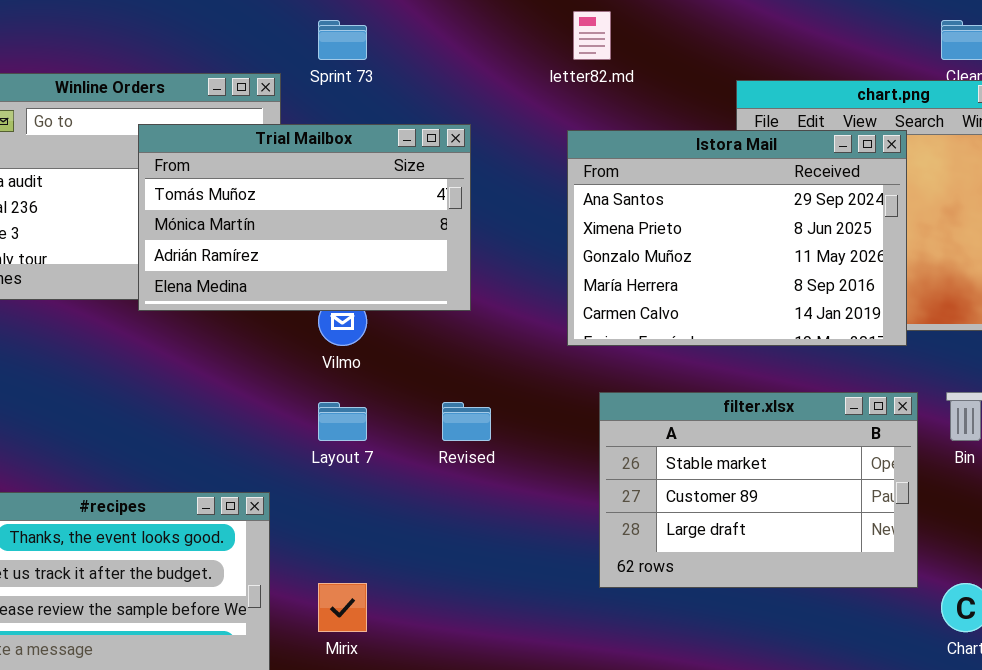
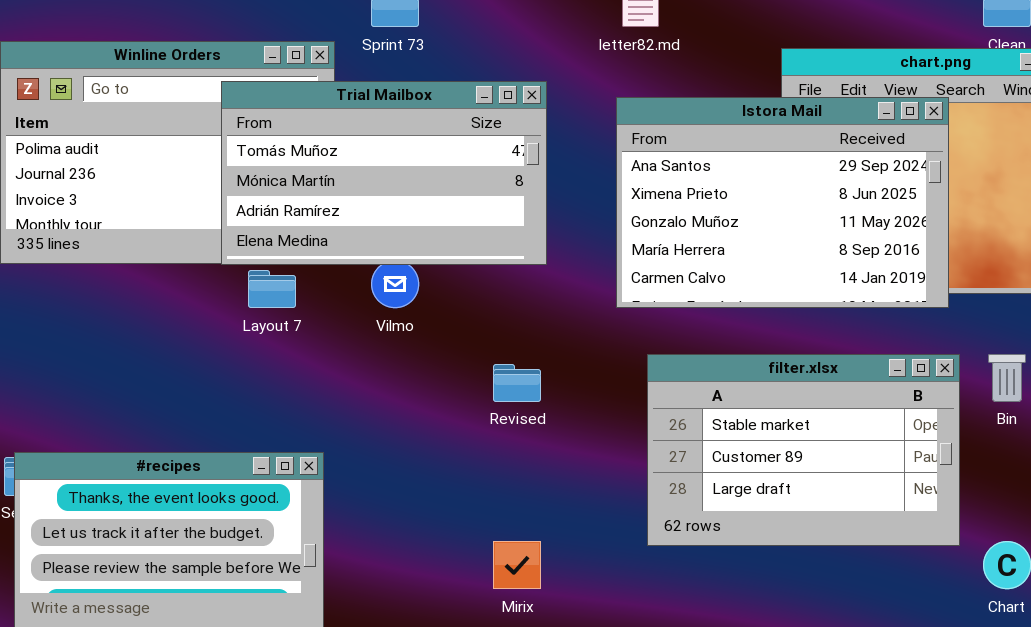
Trial Mailbox: [138,124,471,311] -> [221,81,547,265], moved
Layout 7: [318,402,367,441] -> [248,270,296,308], moved
Mirix: [318,583,367,632] -> [493,541,541,589], moved

